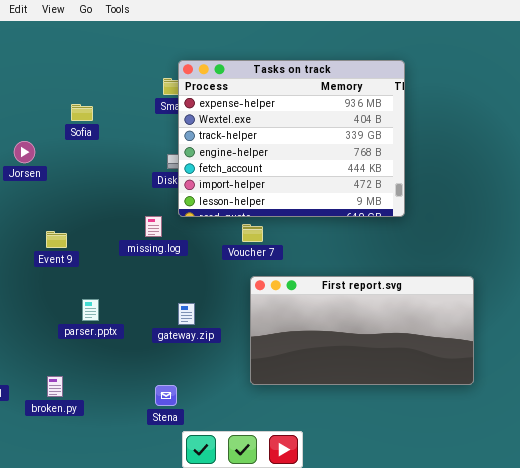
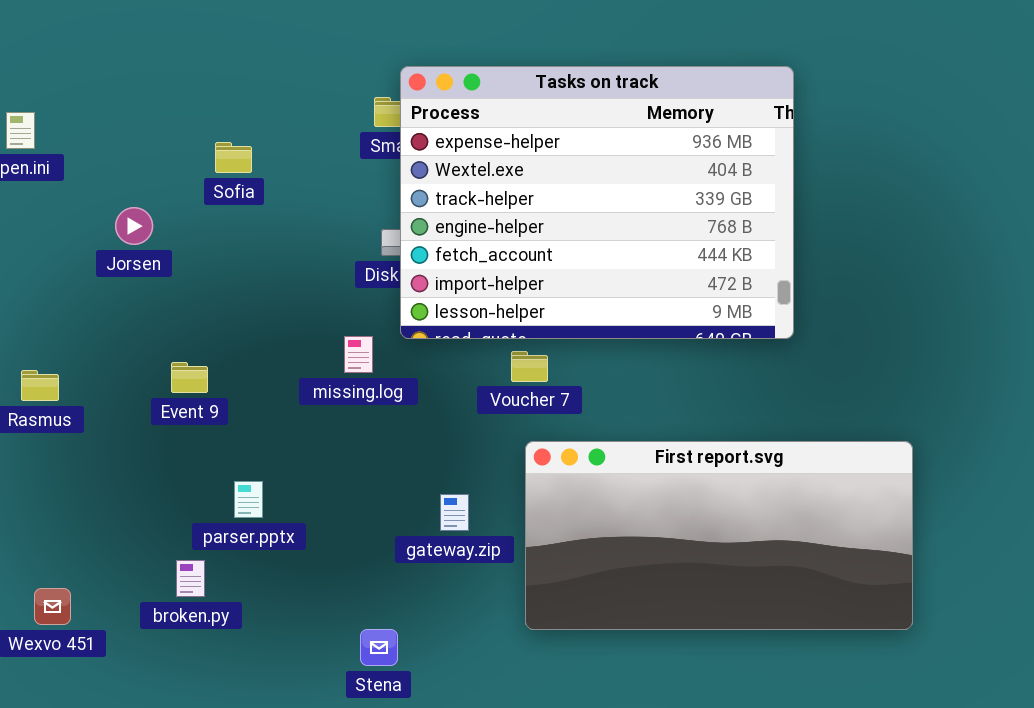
gateway.zip: [178,303,195,325] -> [440,494,469,531], moved
broken.py: [47,376,63,397] -> [176,560,205,597], moved

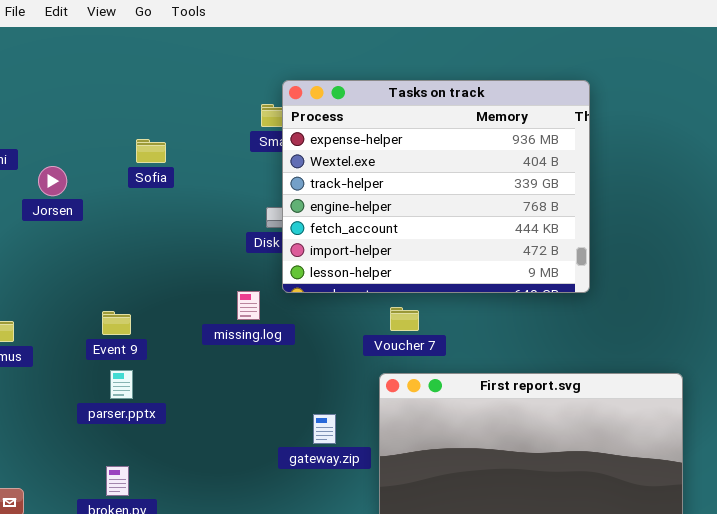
Jorsen: [115,207,153,245] -> [38,166,67,196], moved
Voucher 7: [511,351,548,382] -> [390,307,419,331], moved
parser.pptx: [234,481,263,518] -> [110,370,133,399], moved

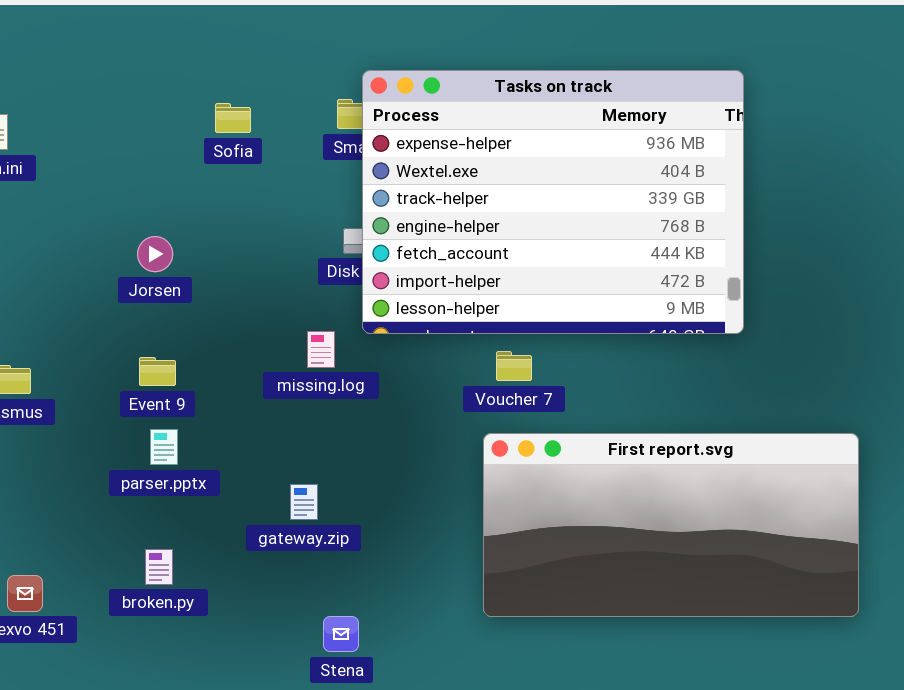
Sofia: [136,139,166,163] -> [215,103,251,133], moved
Jorsen: [38,166,67,196] -> [137,236,173,272], moved
gateway.zip: [313,414,336,444] -> [290,484,318,520], moved

